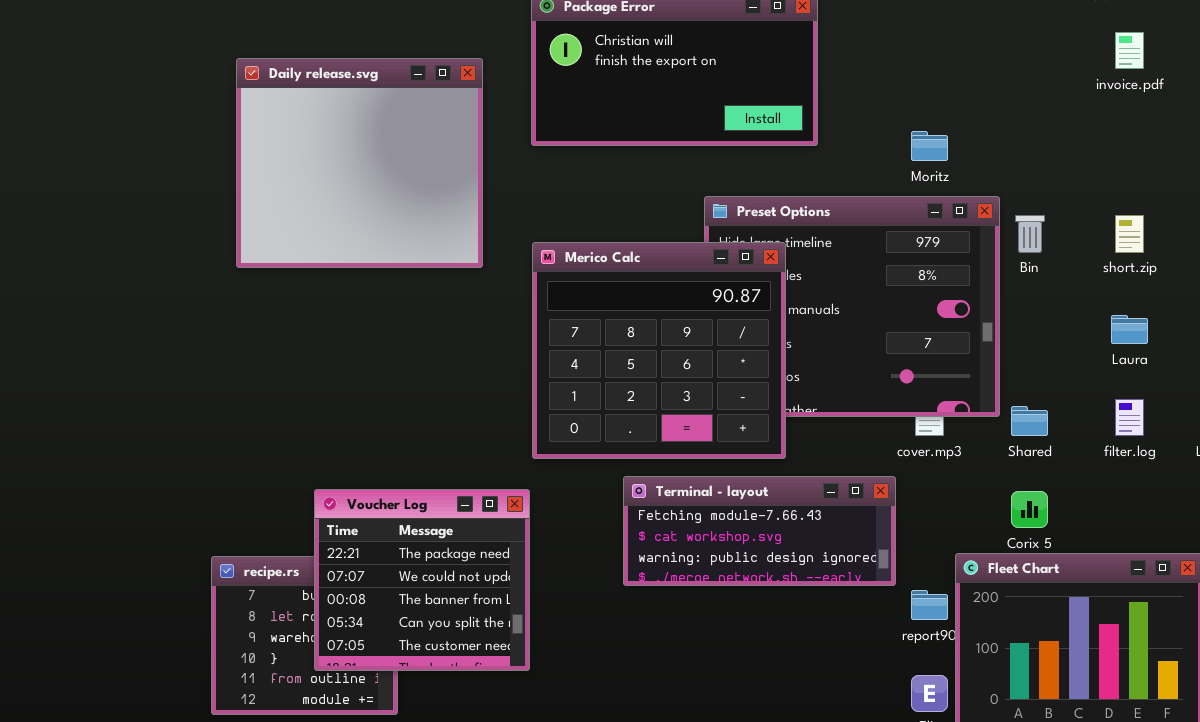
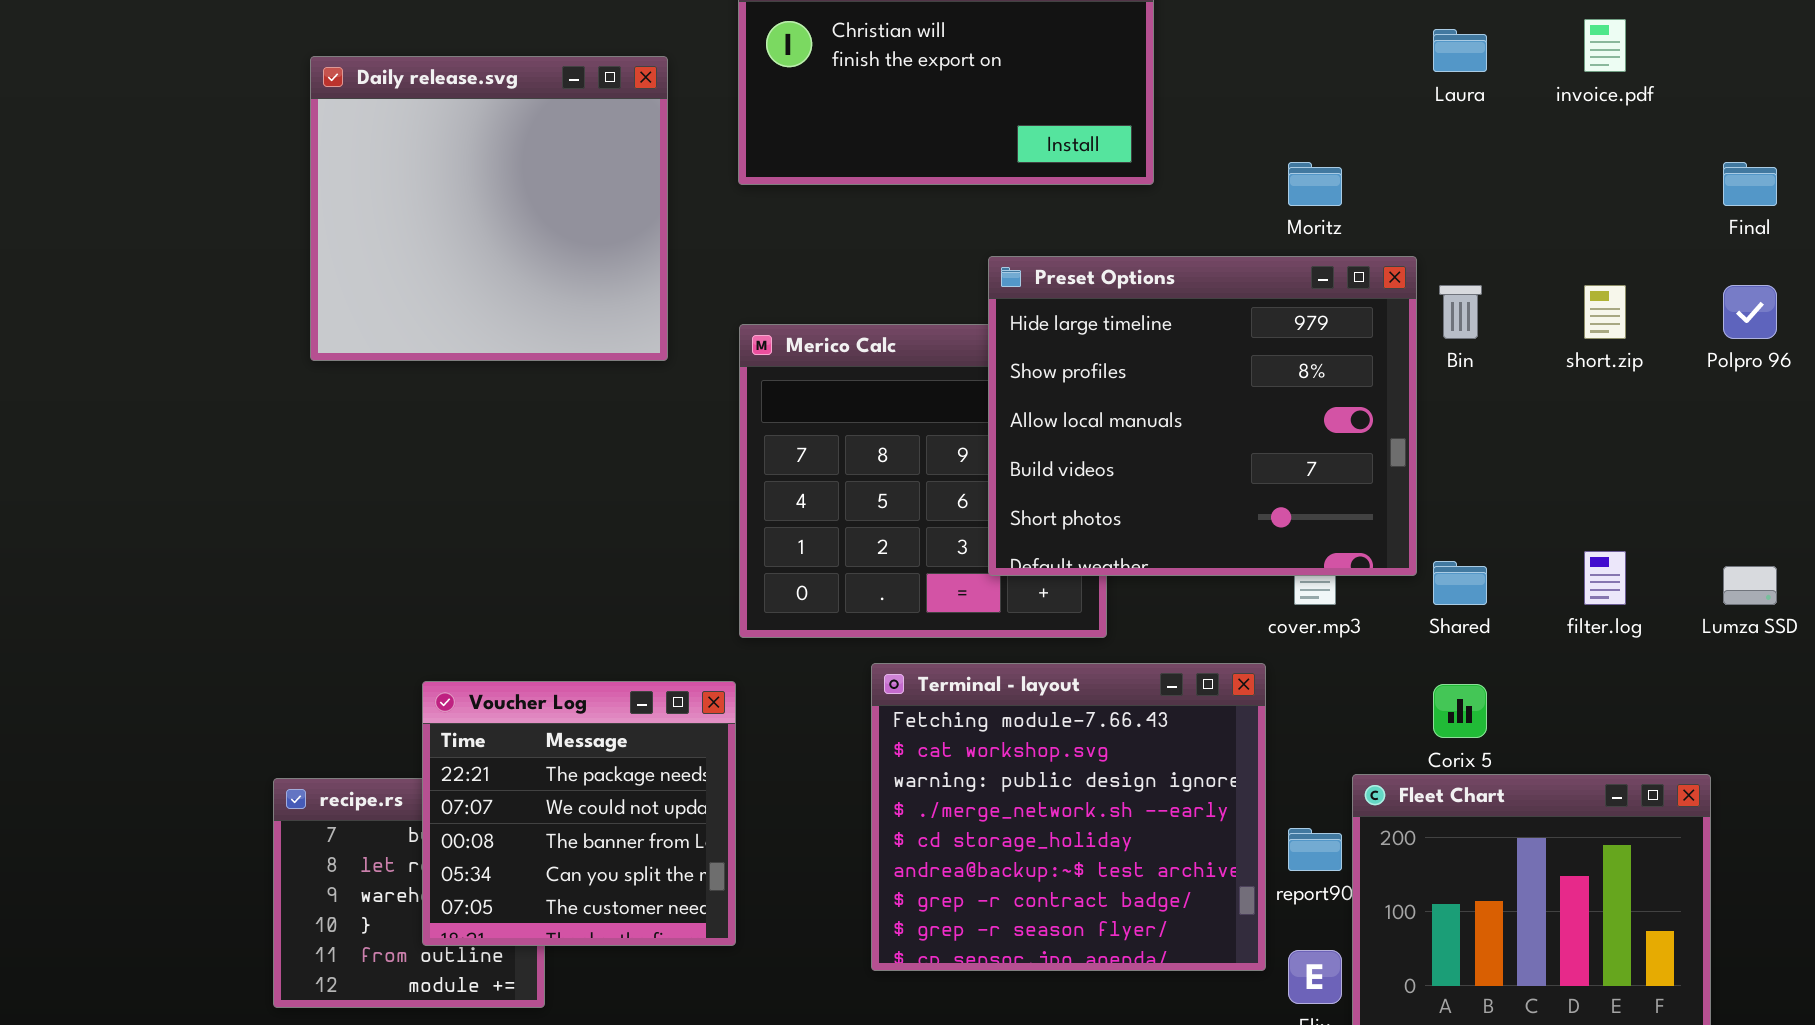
Preset Options: [704,196,1000,417] -> [988,256,1417,576], raised
Laura: [1111,315,1148,344] -> [1433,29,1487,72], moved
Terminal - layout: [623,476,896,586] -> [871,663,1266,971], resized

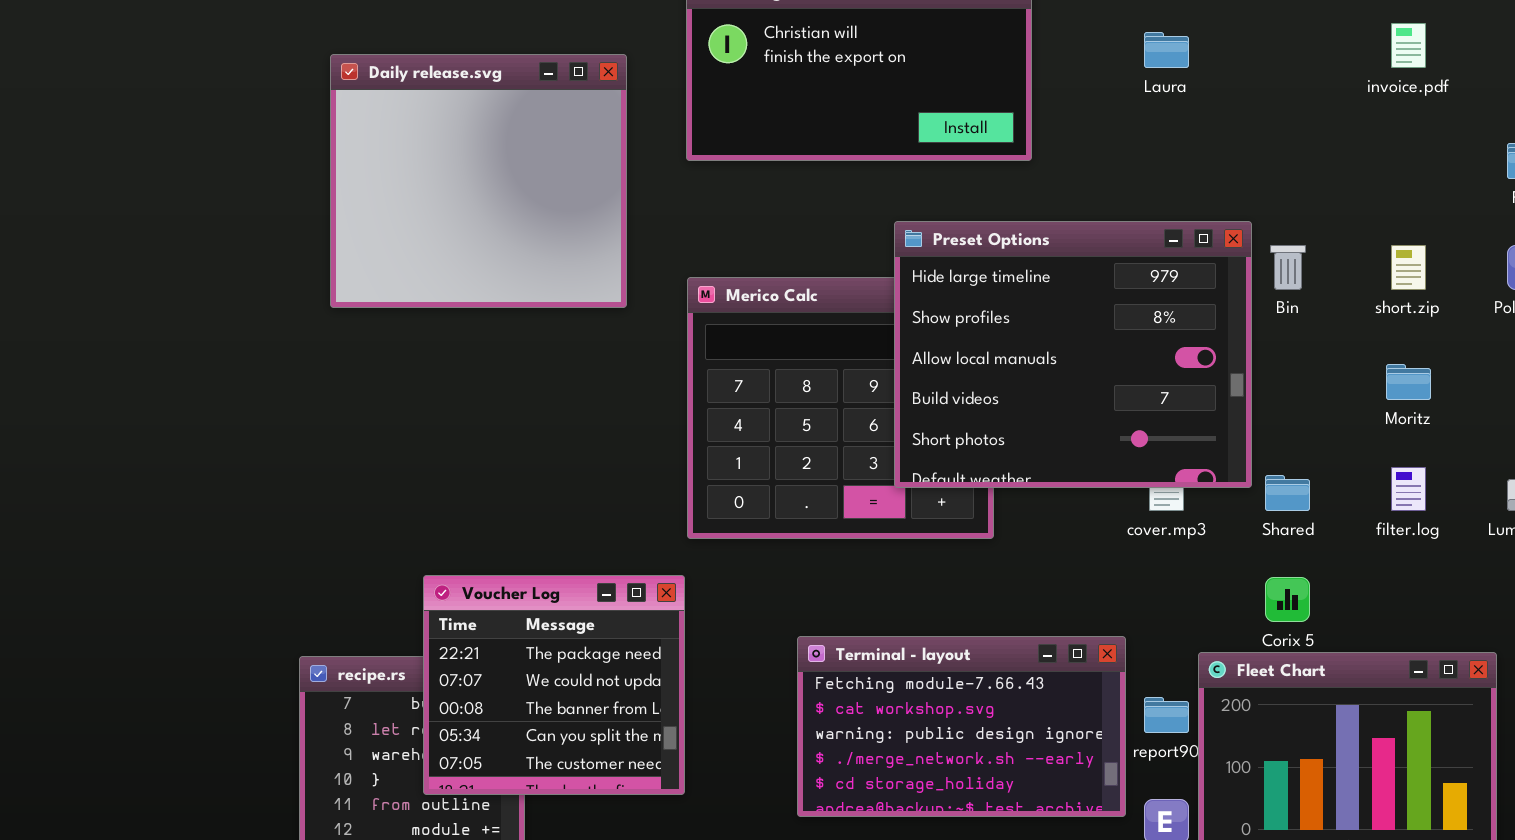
Laura: [1433,29,1487,72] -> [1144,32,1189,68], moved
Moritz: [1288,162,1342,206] -> [1386,364,1431,400], moved
Terminal - layout: [871,663,1266,971] -> [797,636,1126,817], resized

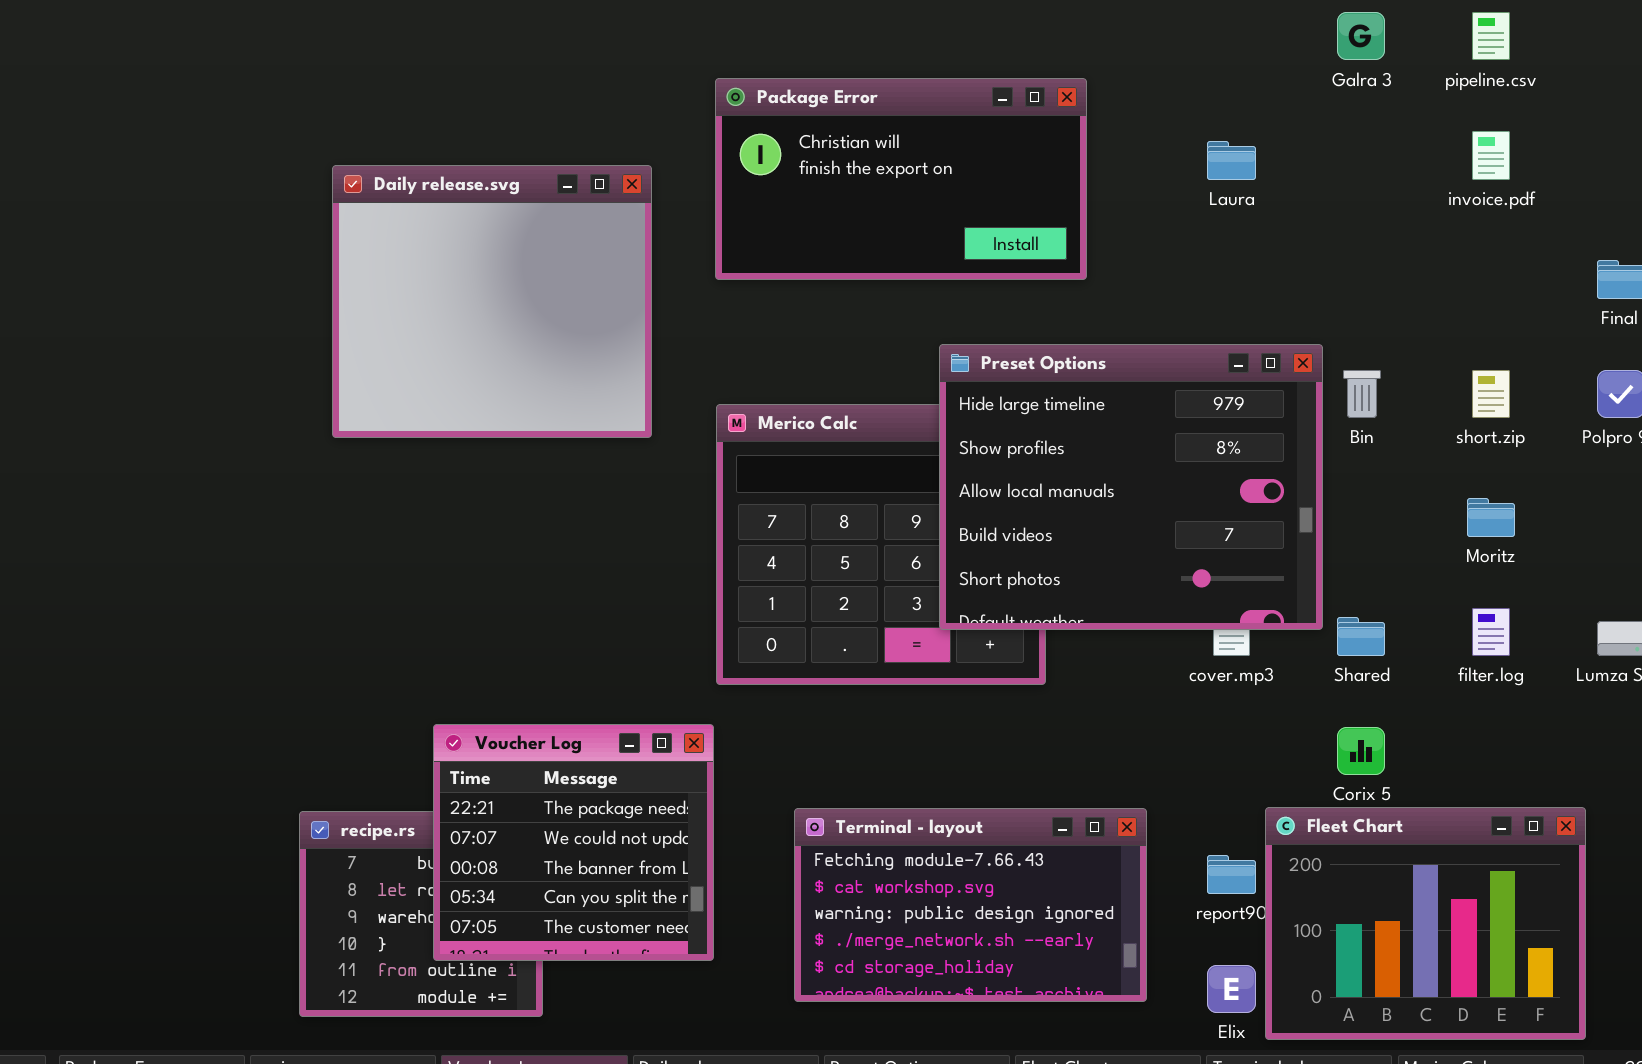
Terminal - layout: [797,636,1126,817] -> [794,808,1147,1002], moved

